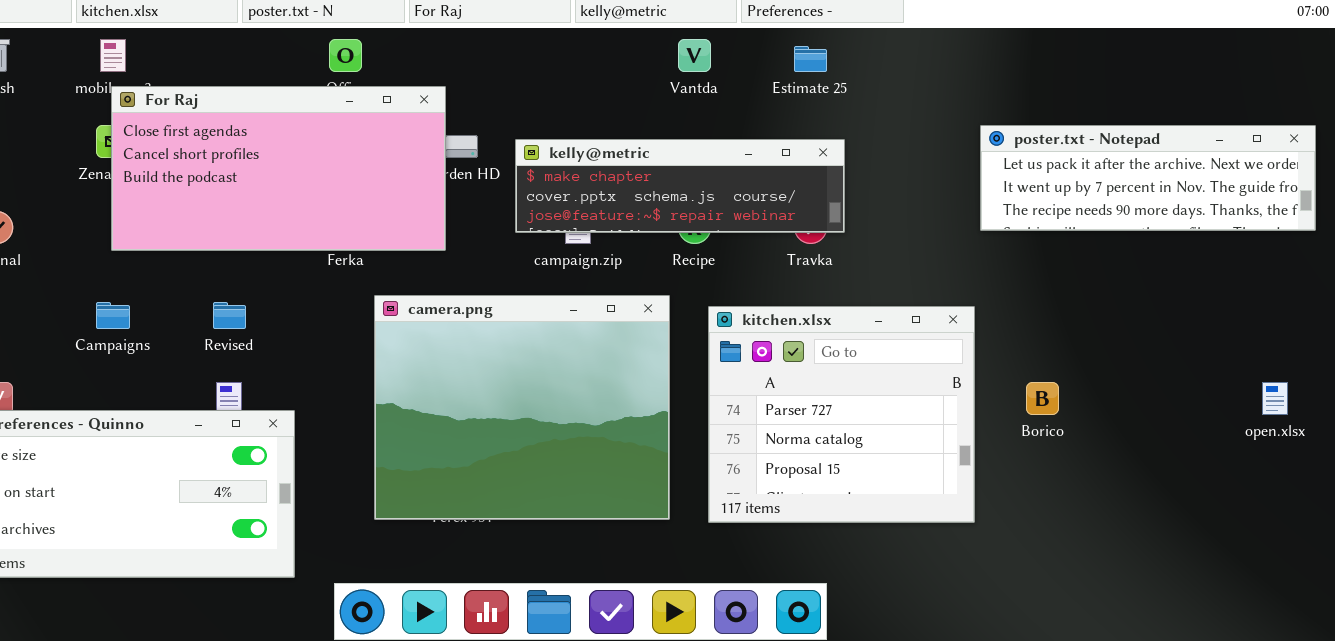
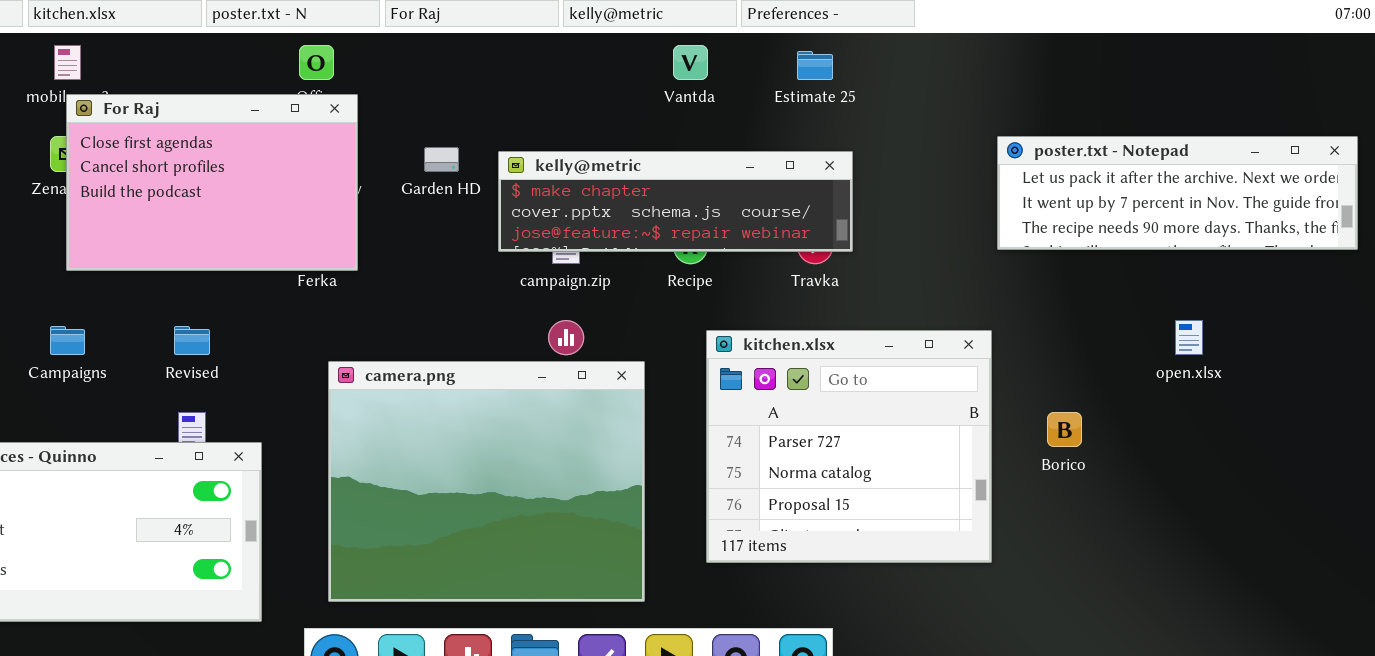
For Raj: [111,86,446,251] -> [66,94,358,271], resized
camera.png: [374,295,670,520] -> [328,361,645,602], moved
open.xlsx: [1262,382,1288,415] -> [1175,320,1203,355], moved

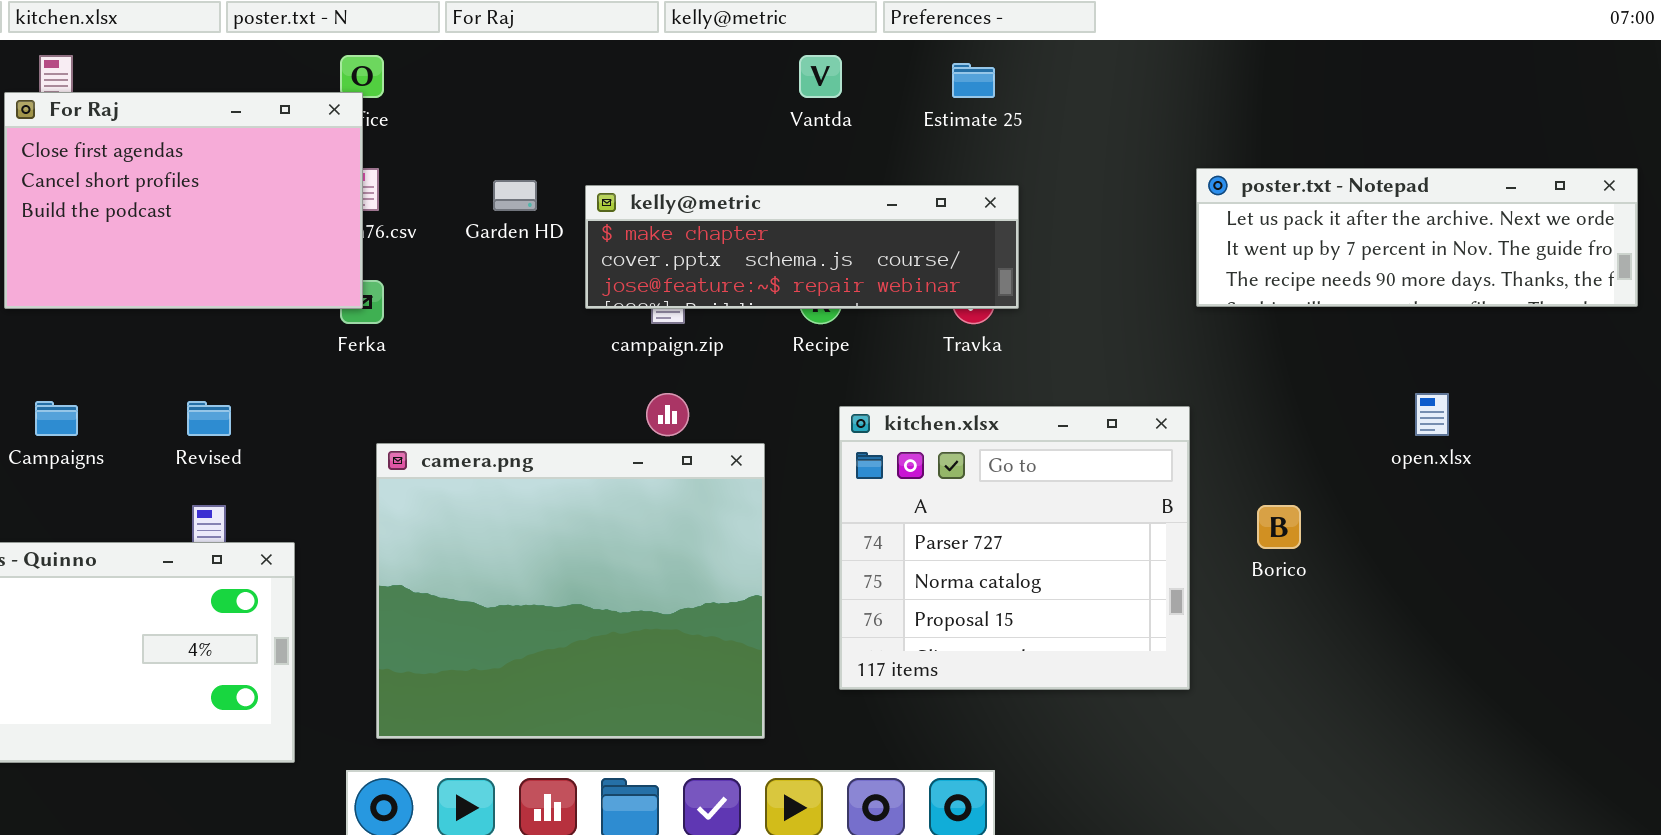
For Raj: [66,94,358,271] -> [4,92,363,309], moved

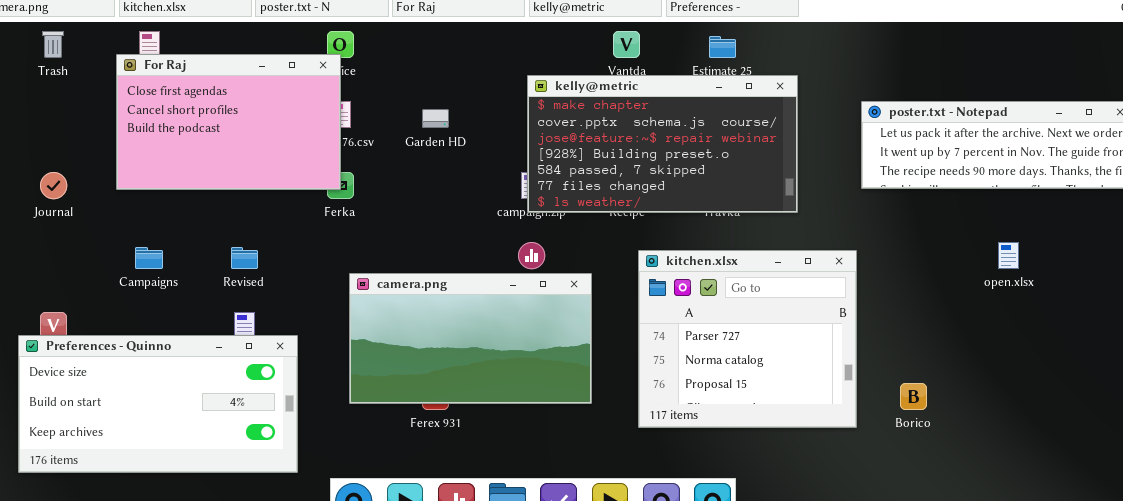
kelly@metric: [585,185,1019,309] -> [527,75,798,213], moved, resized
camera.png: [376,443,765,739] -> [349,273,592,404], resized
Borico: [1257,505,1301,549] -> [900,383,927,410], moved

